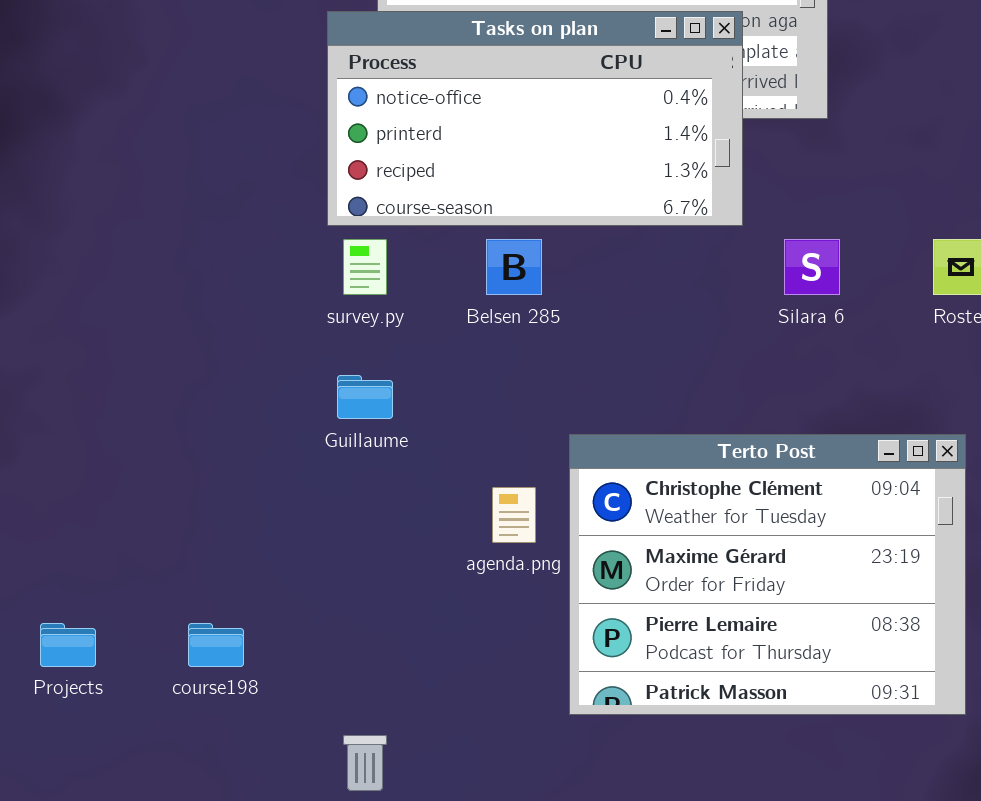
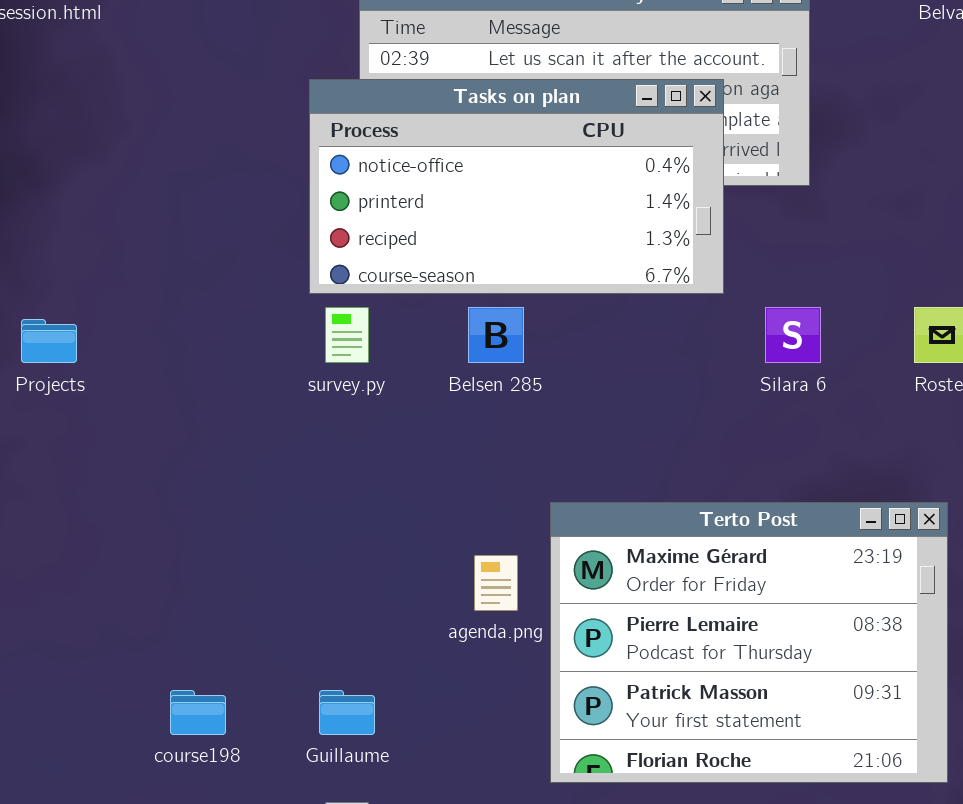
Guillaume: [337,375,393,419] -> [319,690,375,735], moved
Terto Post: [569,434,966,715] -> [550,502,948,783], scrolled down 1 row
Projects: [40,623,96,667] -> [21,319,77,363], moved

